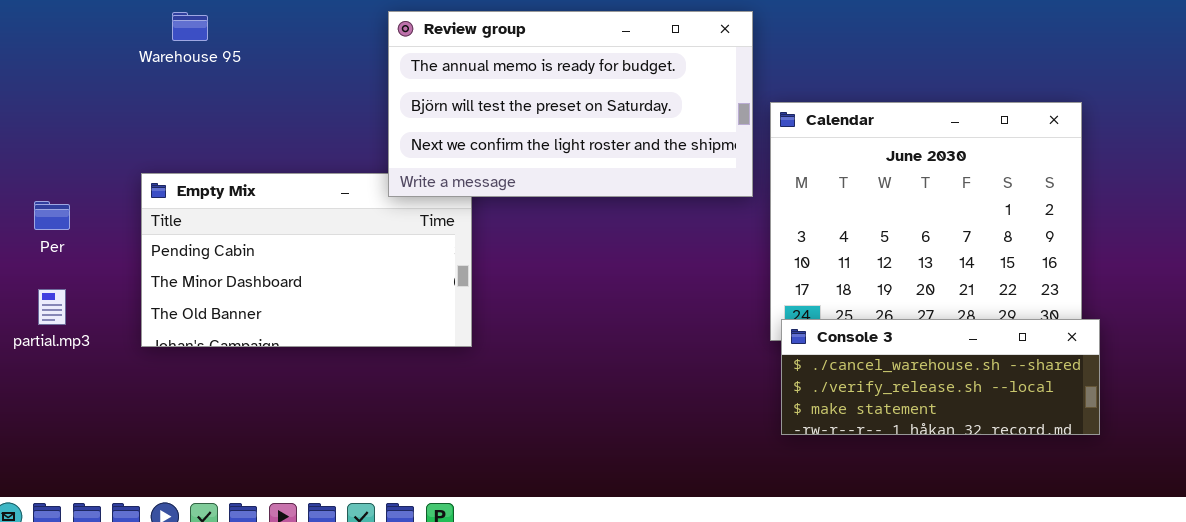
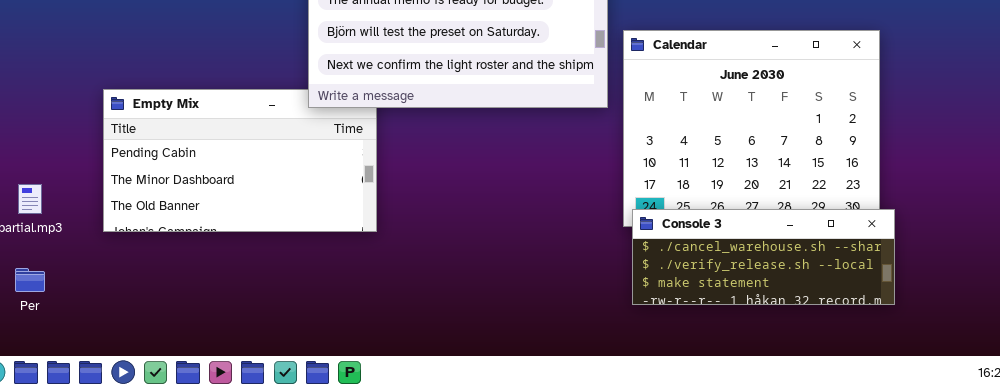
Per: [34,201,70,230] -> [15,268,45,292], moved

